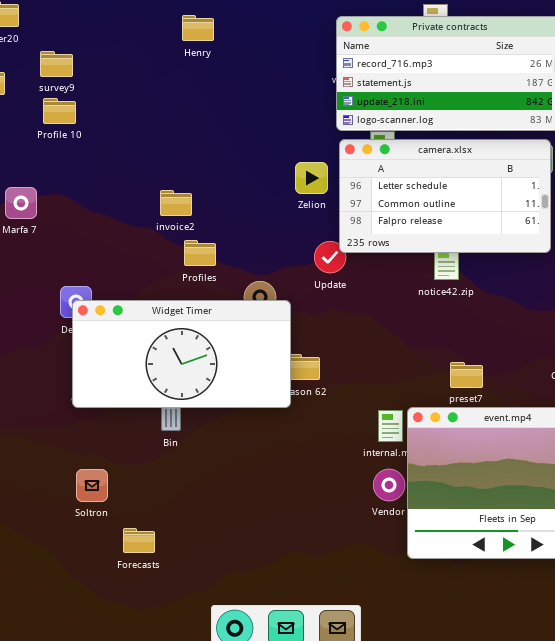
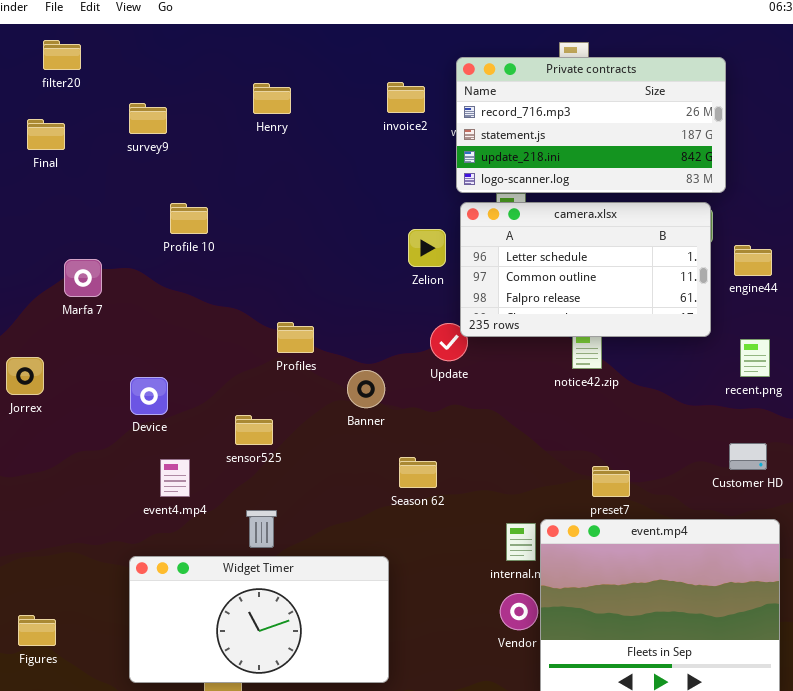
Henry: [182,15,214,41] -> [253,83,291,114], moved
survey9: [40,51,73,77] -> [129,103,167,134], moved
Profile 10: [43,98,76,124] -> [170,203,208,234], moved
invoice2: [160,190,192,216] -> [387,82,425,113], moved
Widget Timer: [72,300,291,408] -> [129,556,389,683], moved

